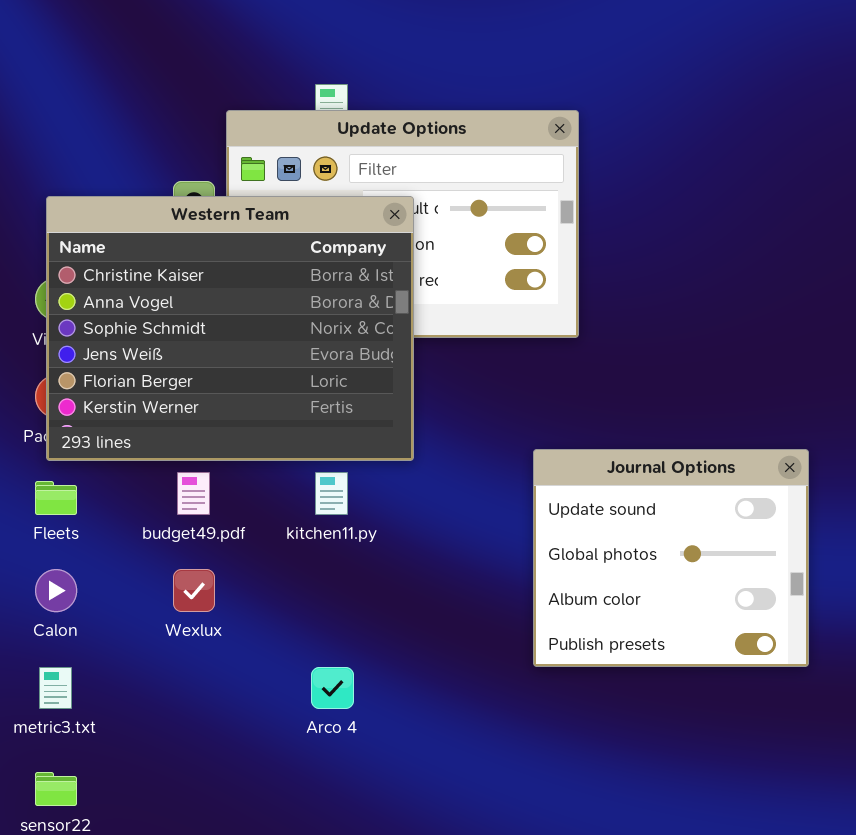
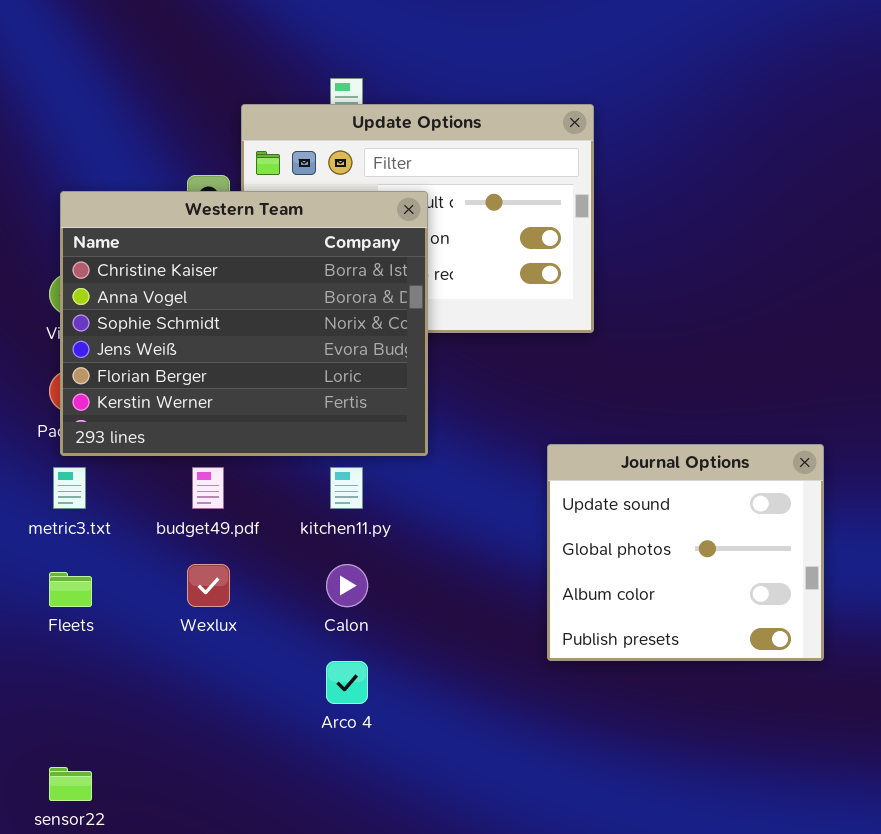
Fleets: [35,481,77,515] -> [49,572,92,607], moved
Calon: [35,569,77,612] -> [326,564,368,607], moved
metric3.txt: [39,667,72,709] -> [53,467,86,509], moved

